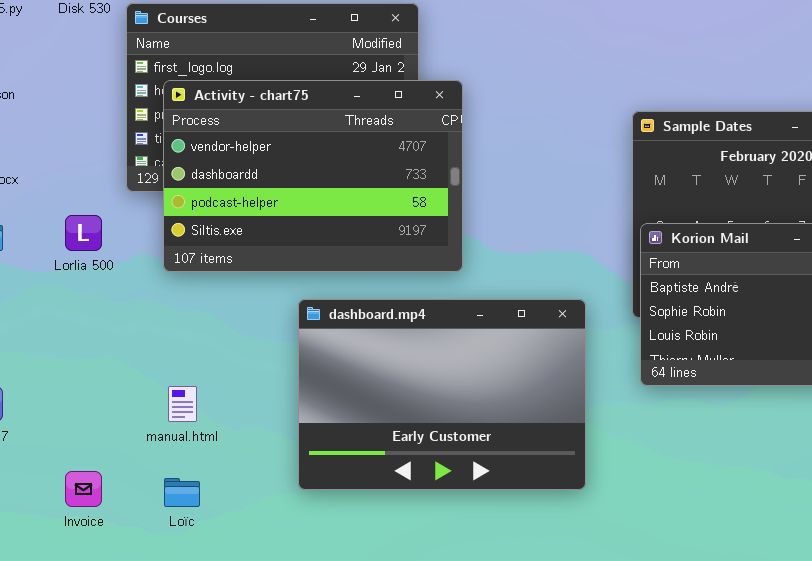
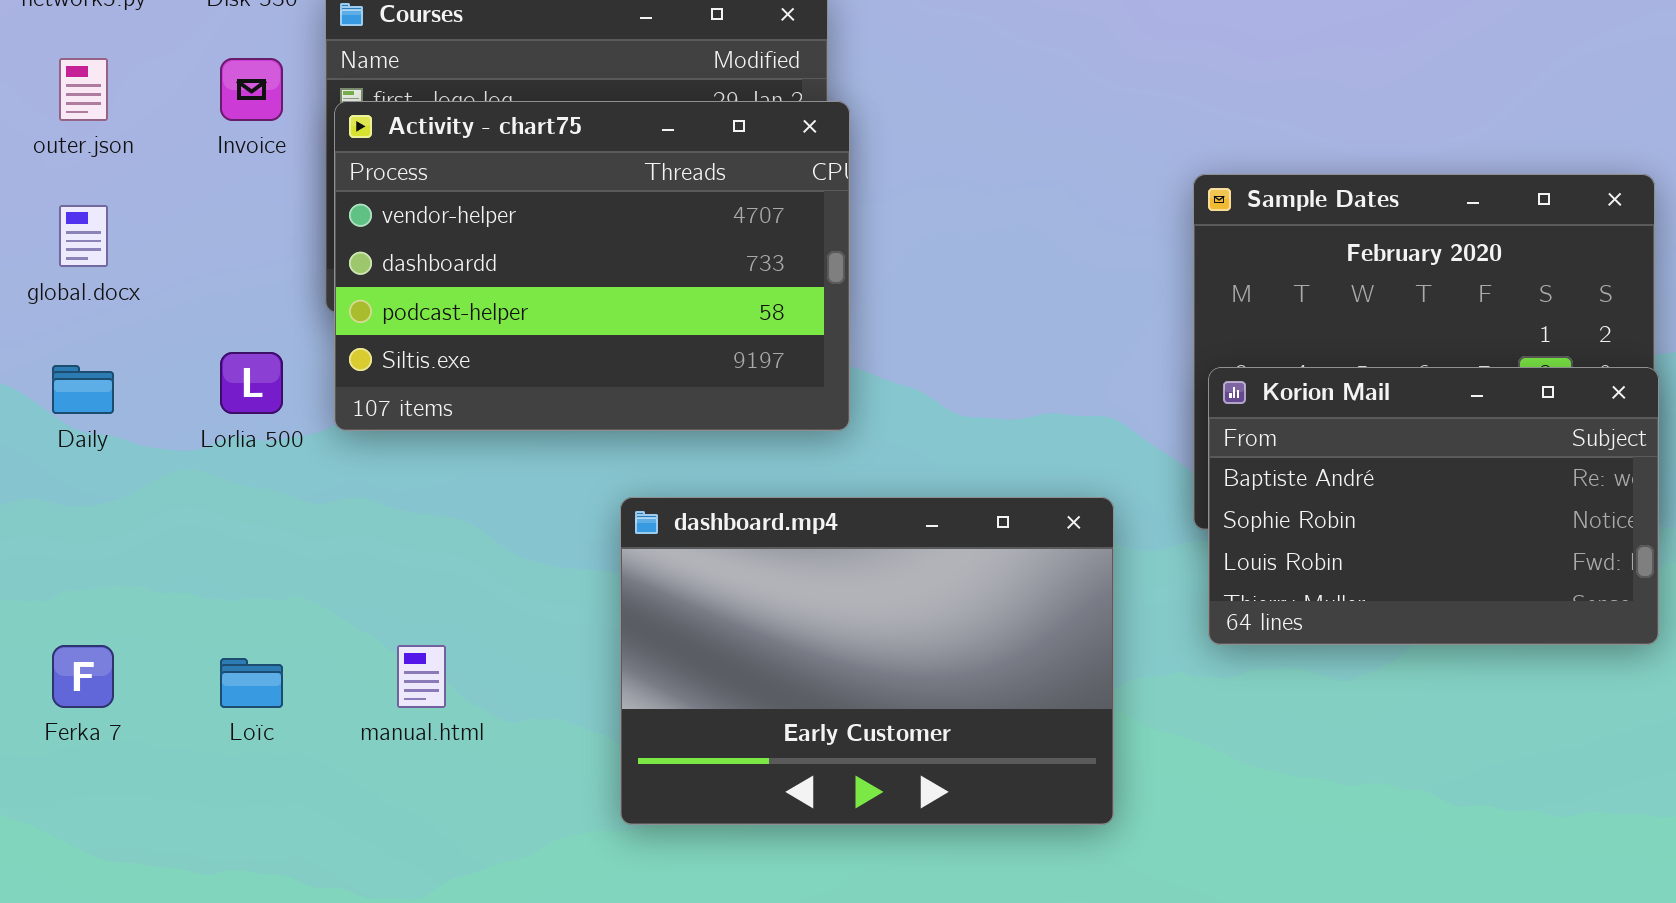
Activity - chart75: [163,80,463,272] -> [334,101,850,431], moved
Invoice: [65,471,102,507] -> [220,58,283,121], moved
Loïc: [164,478,200,507] -> [220,658,283,708], moved

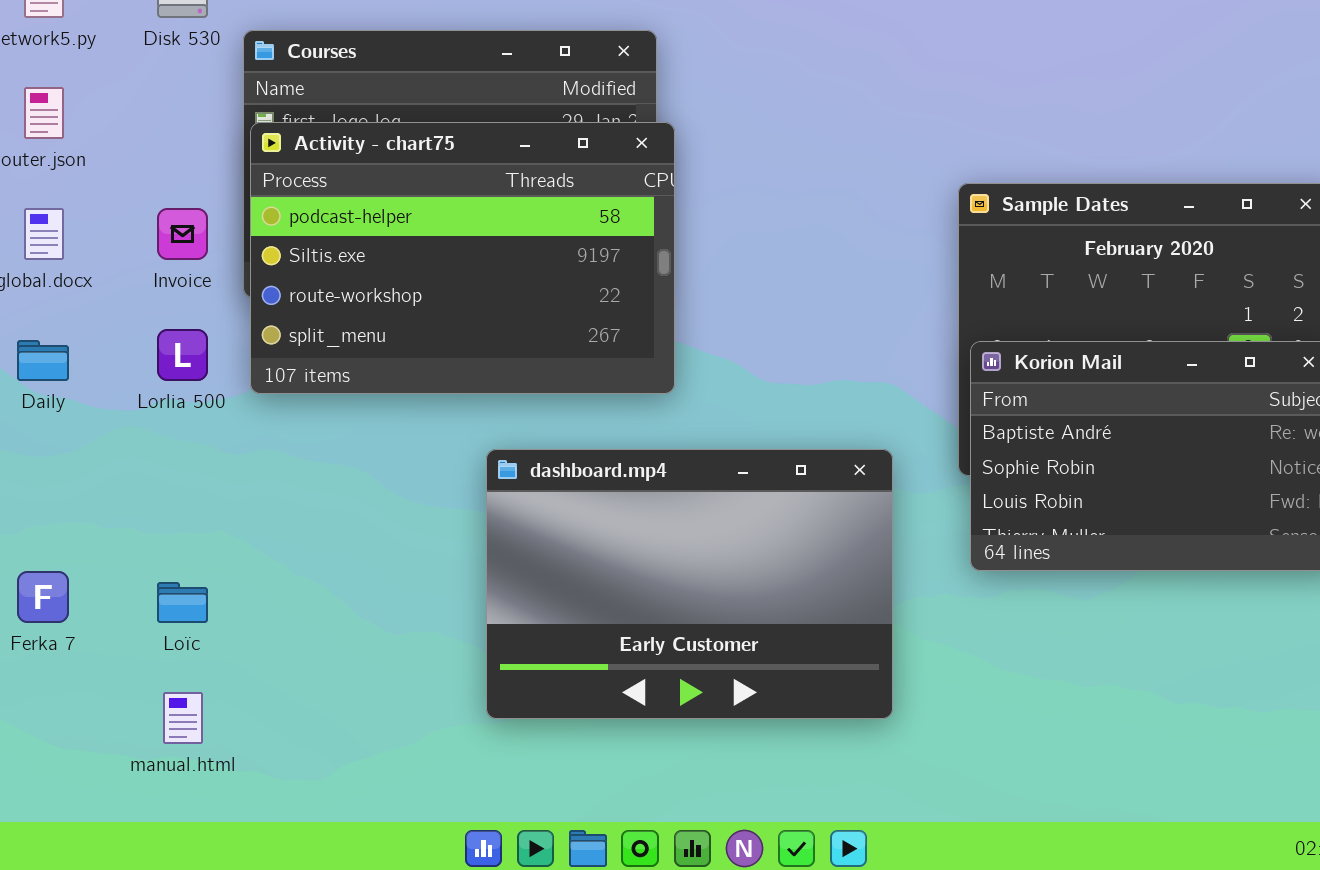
Invoice: [220,58,283,121] -> [157,208,208,260], moved
Activity - chart75: [334,101,850,431] -> [250,122,675,394], scrolled down 2 rows
manual.html: [397,645,446,708] -> [163,692,203,744], moved

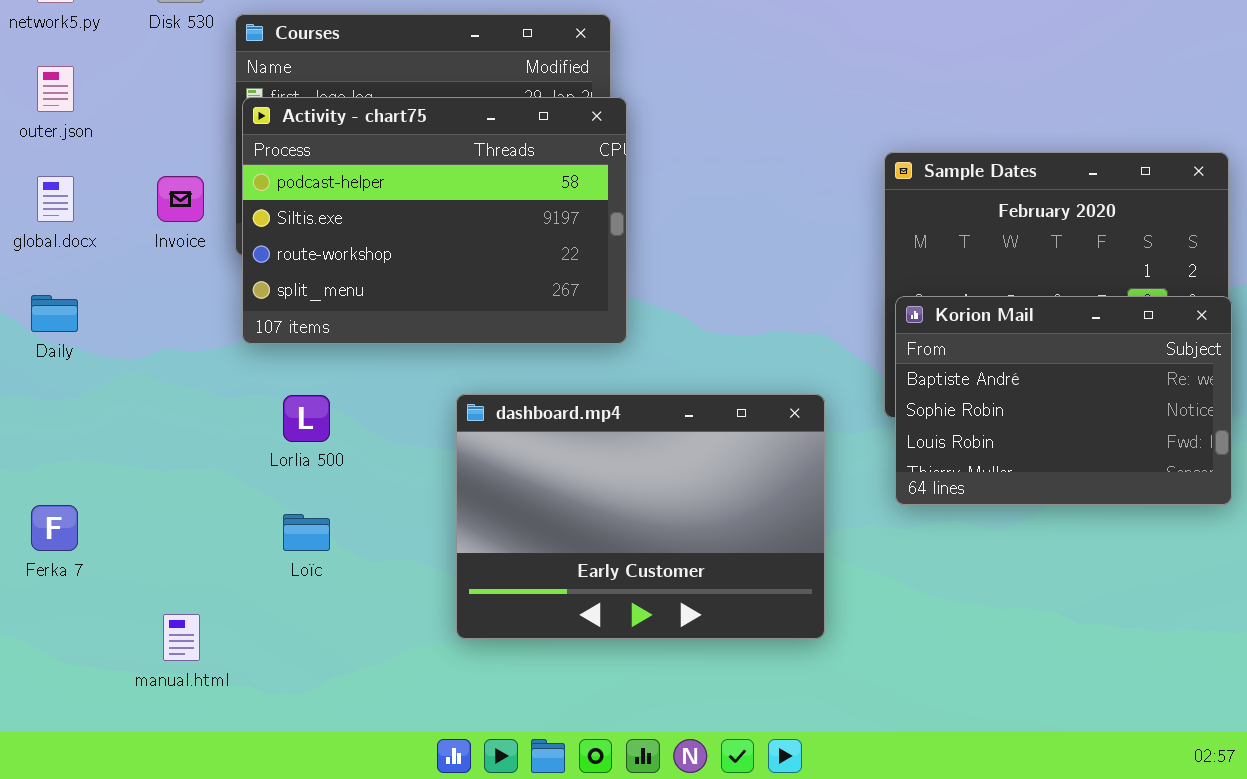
Lorlia 500: [157,329,208,381] -> [283,395,330,442], moved
Loïc: [157,582,208,623] -> [283,514,330,551], moved

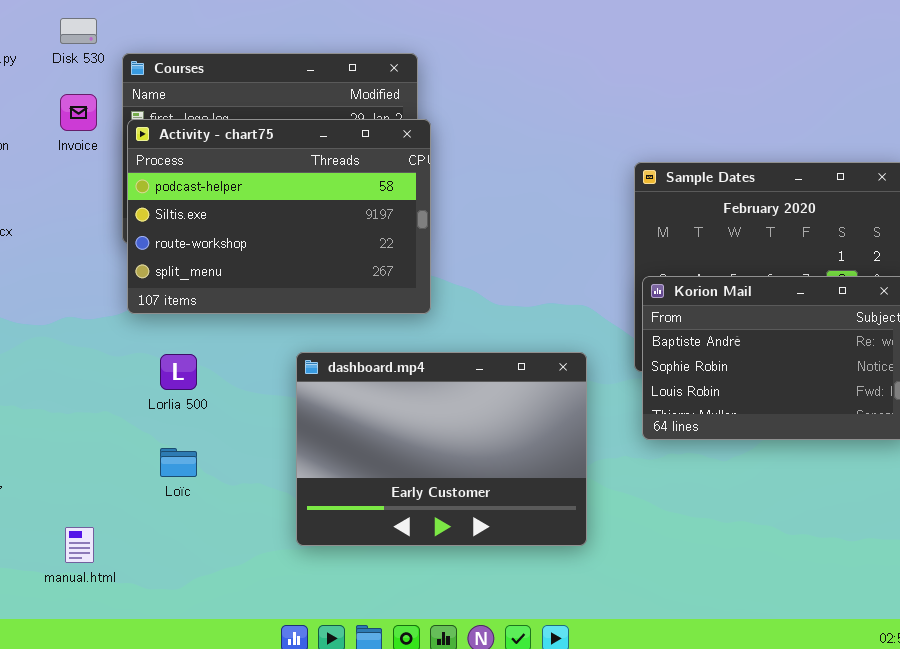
Invoice: [157,176,204,222] -> [60,94,97,131], moved

